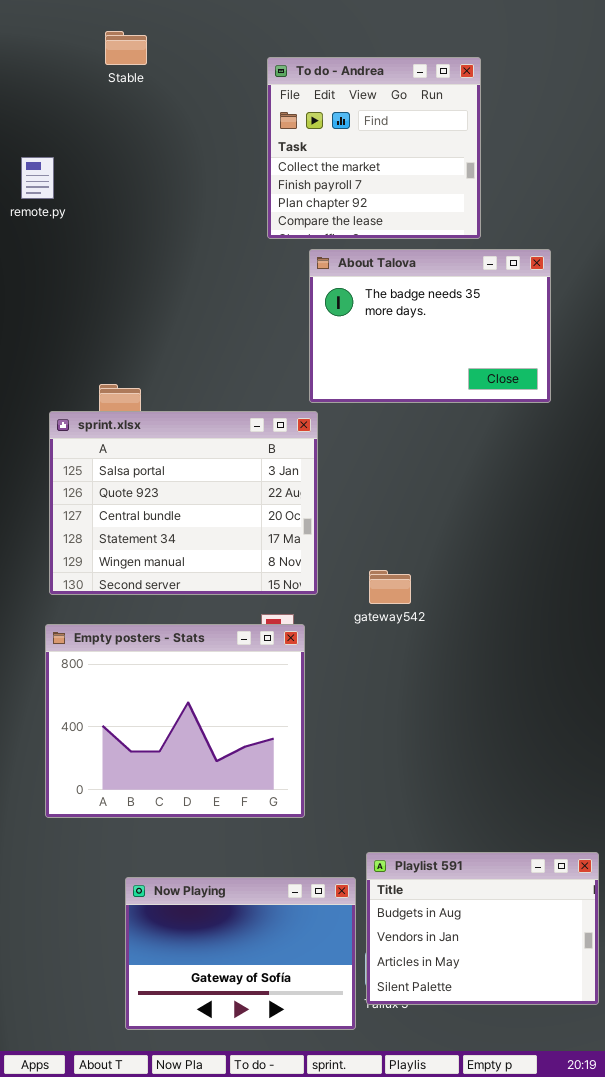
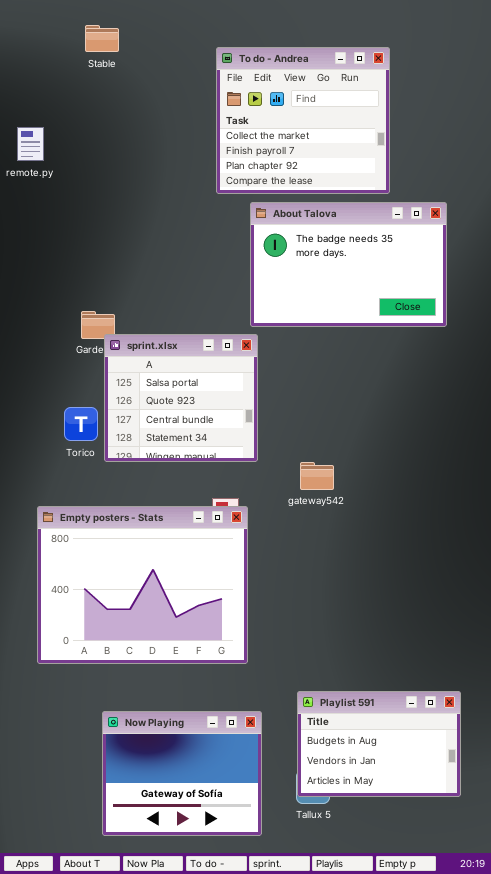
sprint.xlsx: [49,411,318,595] -> [104,334,258,462], resized
Playlist 591: [366,852,599,1005] -> [297,691,461,797], resized
Now Playing: [125,877,356,1030] -> [102,711,262,836], resized

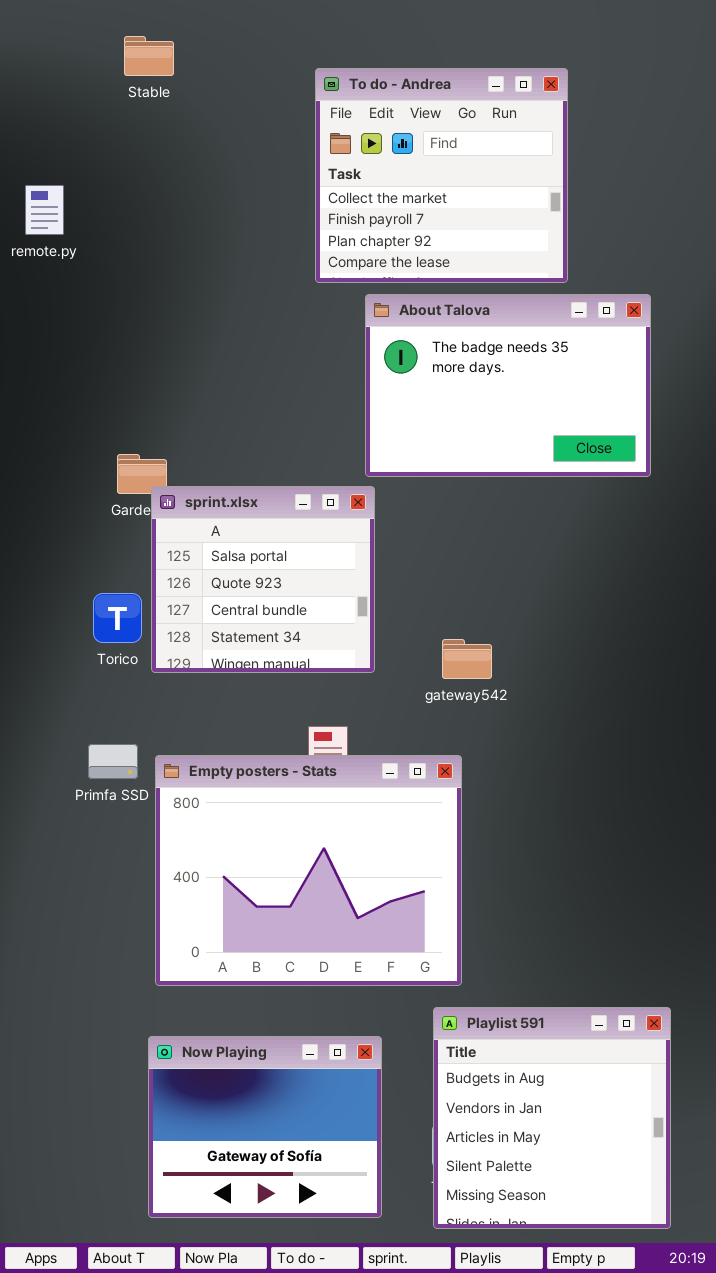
gateway542: [300,462,334,490] -> [442,639,492,679], moved
Empty posters - Stats: [37,506,248,664] -> [155,755,462,986], moved
Playlist 591: [297,691,461,797] -> [433,1007,671,1229], resized

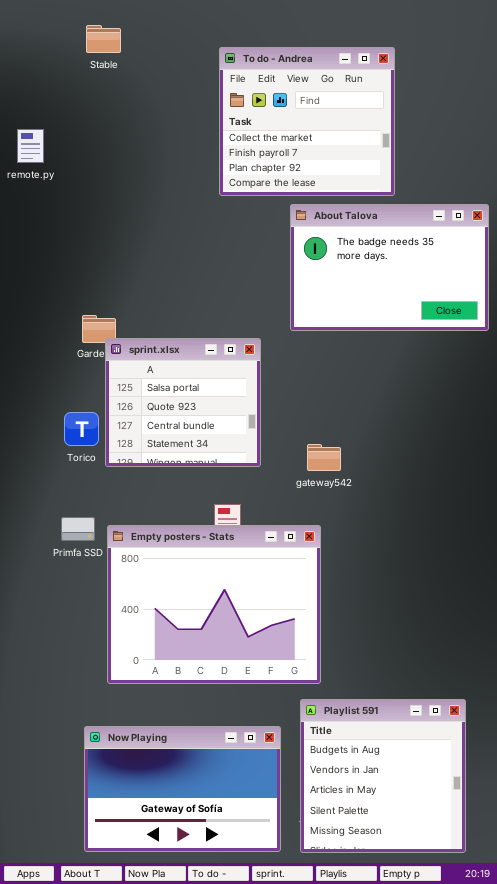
About Talova: [365,294,651,477] -> [290,204,489,331], moved
Now Playing: [148,1036,382,1218] -> [84,726,281,852], moved, resized

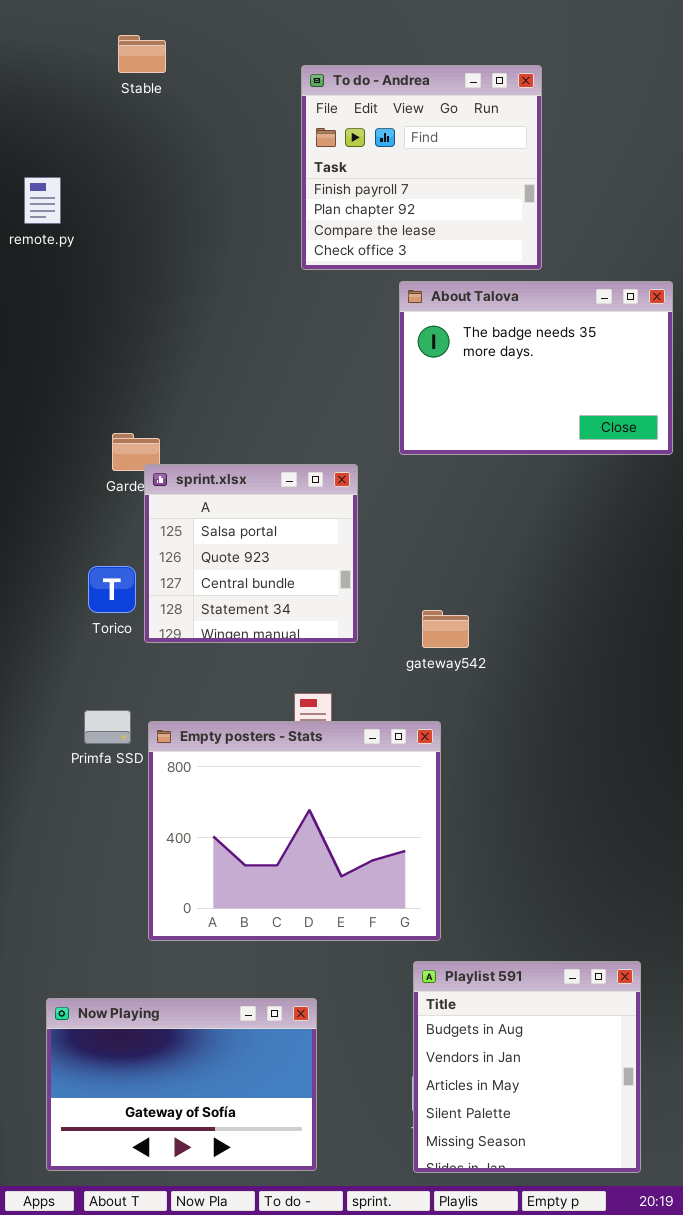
To do - Andrea: [219,47,395,196] -> [301,65,542,270], scrolled down 1 row
Now Playing: [84,726,281,852] -> [46,998,317,1171], moved

